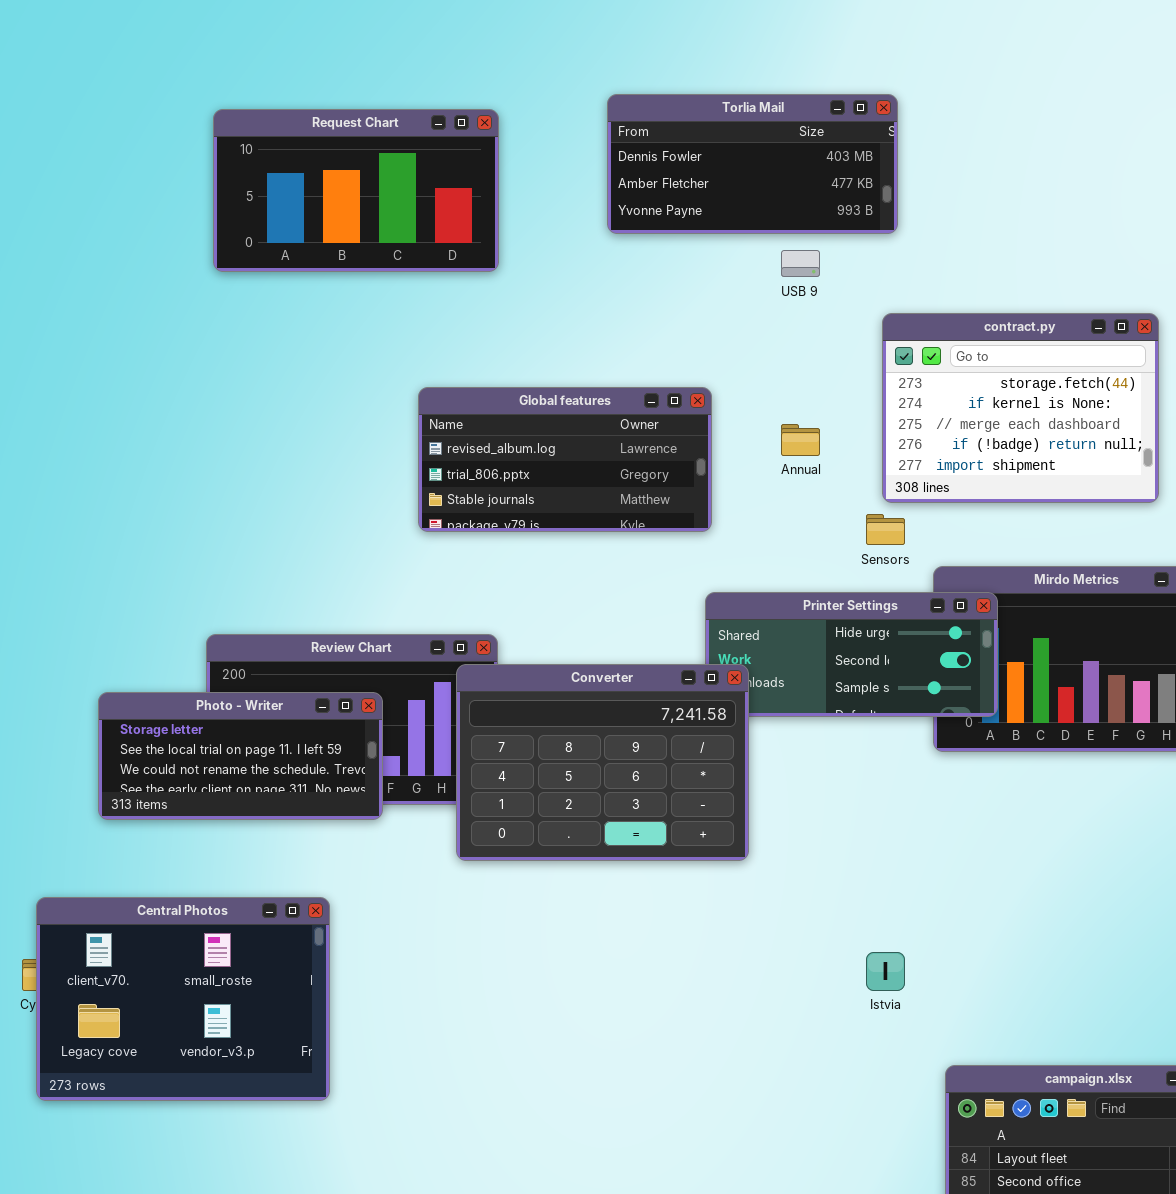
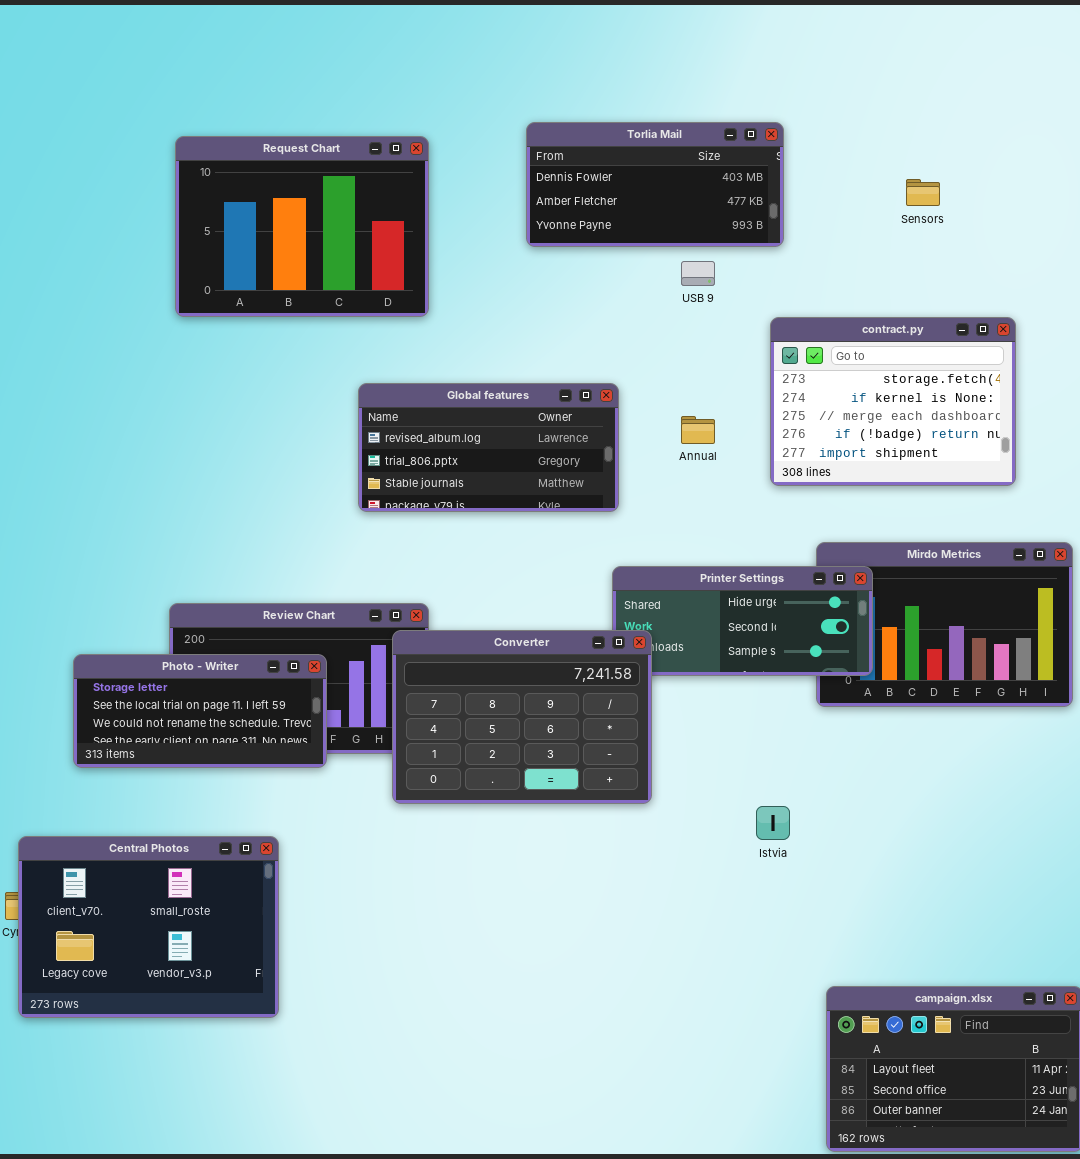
Request Chart: [213,109,499,272] -> [175,136,429,317], resized
Sensors: [866,514,905,545] -> [906,179,940,206], moved
Istvia: [866,952,905,991] -> [756,806,790,840], moved

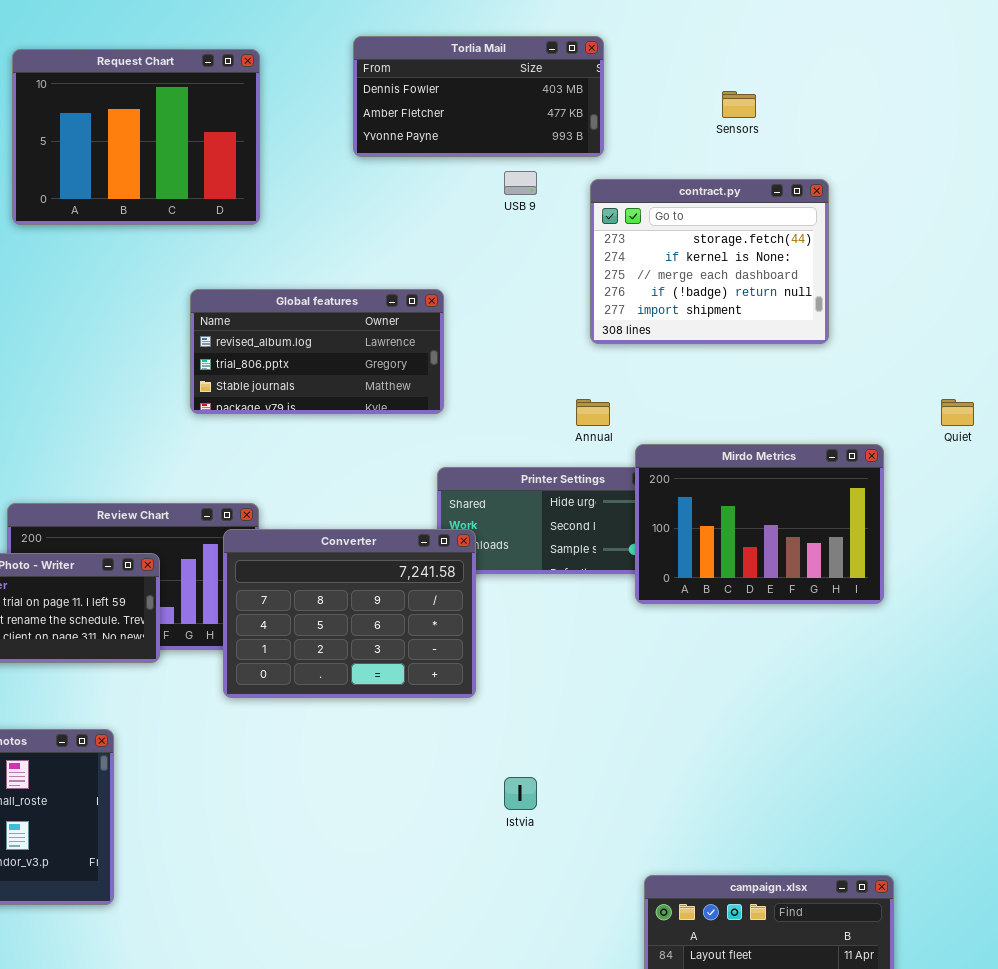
contract.py: [770,317,1016,486] -> [590,179,829,344], moved
Annual: [681,416,715,444] -> [576,399,610,426], moved
Mirdo Metrics: [816,542,1073,707] -> [635,444,884,604], raised
Istvia: [756,806,790,840] -> [504,777,537,810], moved

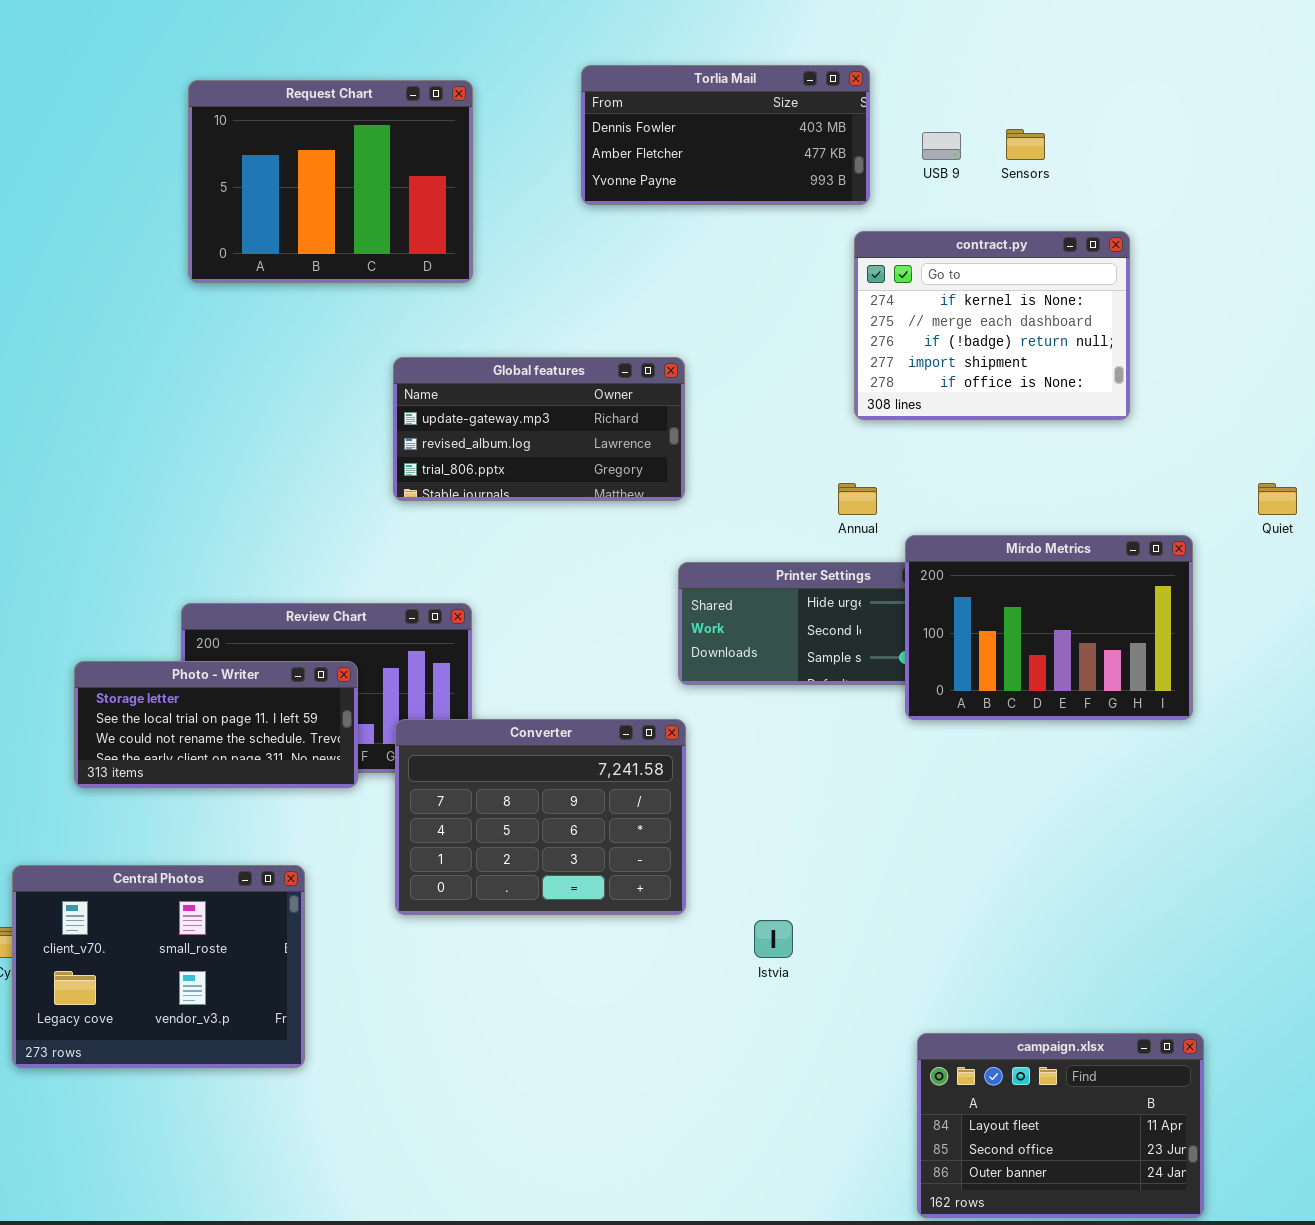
USB 9: [504,171,537,195] -> [922,132,961,160], moved
contract.py: [590,179,829,344] -> [854,231,1130,420], scrolled down 1 row
Global features: [190,289,444,414] -> [393,357,685,501], scrolled up 1 row
Converter: [223,529,476,698] -> [395,719,686,915], moved

